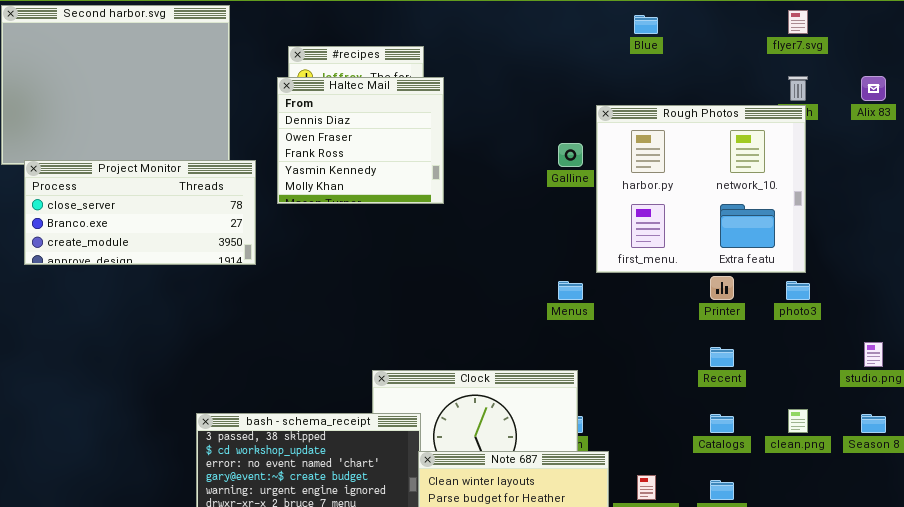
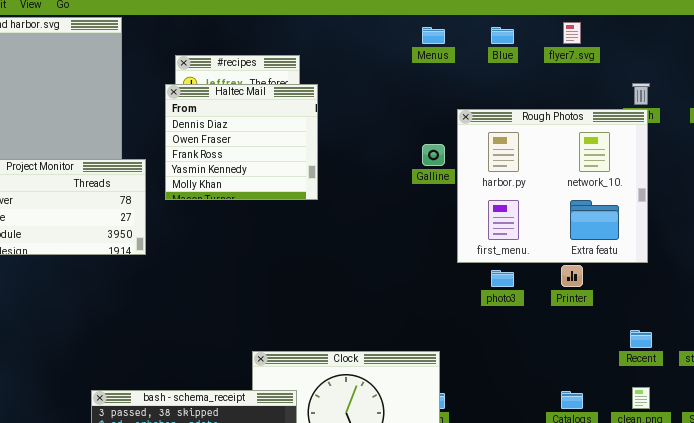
flyer7.svg: [788,10,808,34] -> [563,22,581,44], moved
Menus: [558,281,583,300] -> [422,27,445,44], moved
photo3: [786,281,810,300] -> [491,270,514,287], moved
Recent: [710,347,734,367] -> [630,330,652,348], moved

